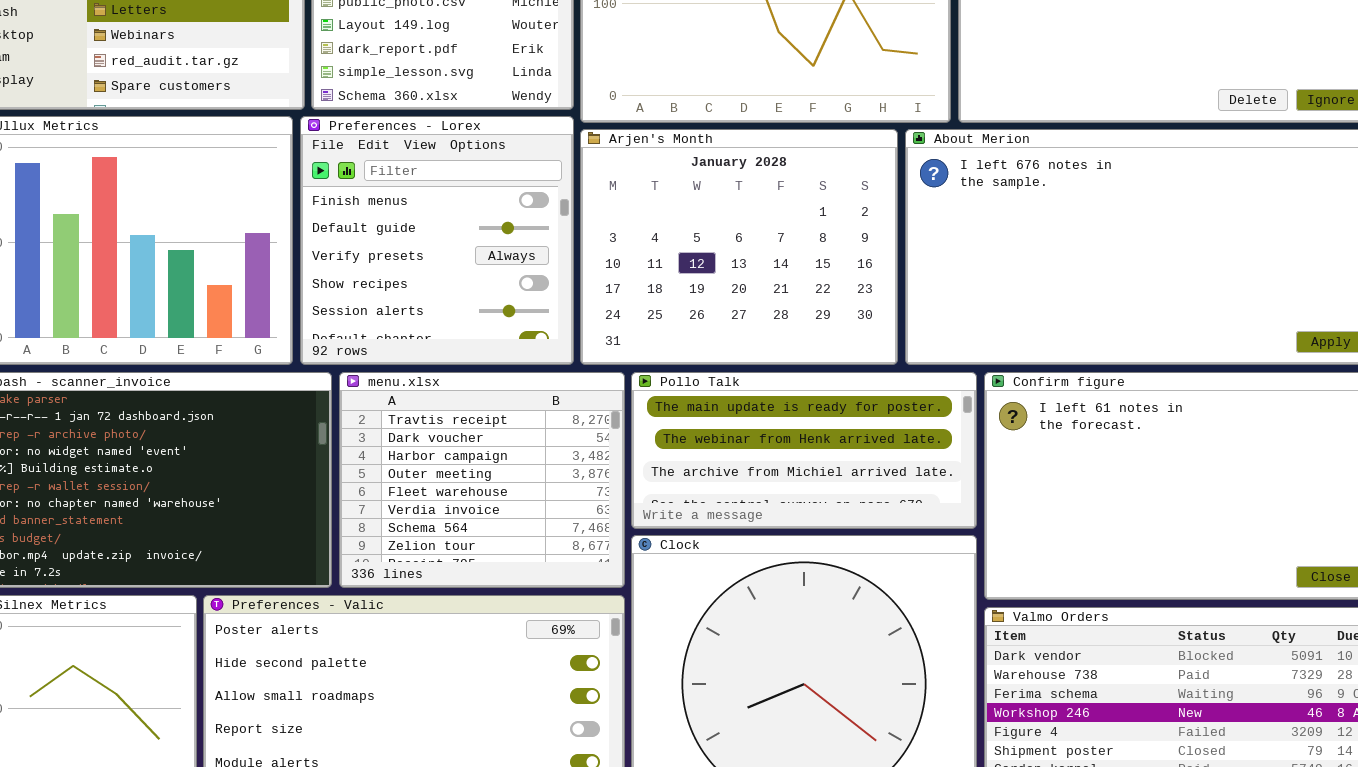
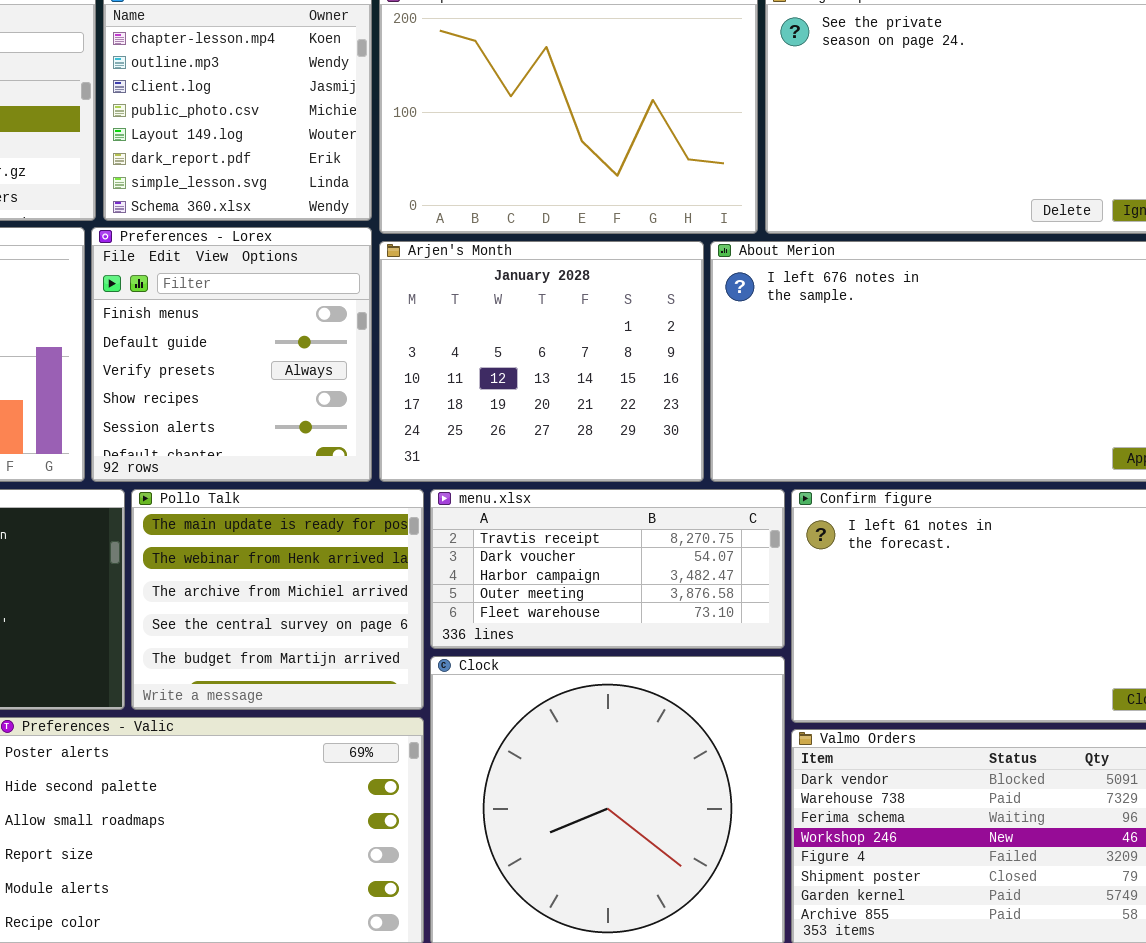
menu.xlsx: [339,372,625,588] -> [430,489,785,649], moved, resized
Pollo Talk: [631,372,977,529] -> [131,489,424,710], moved, resized

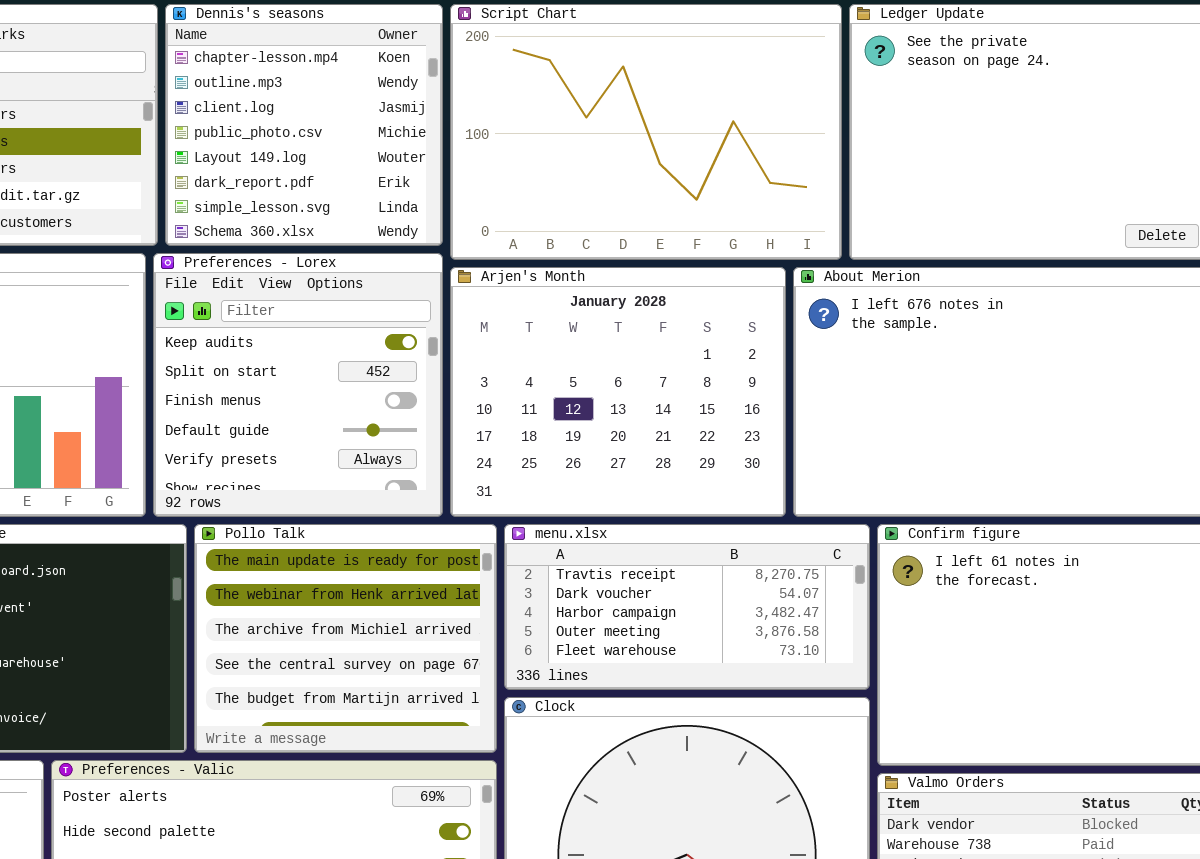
Preferences - Lorex: [91,227,372,482] -> [153,253,443,517], scrolled up 2 rows

